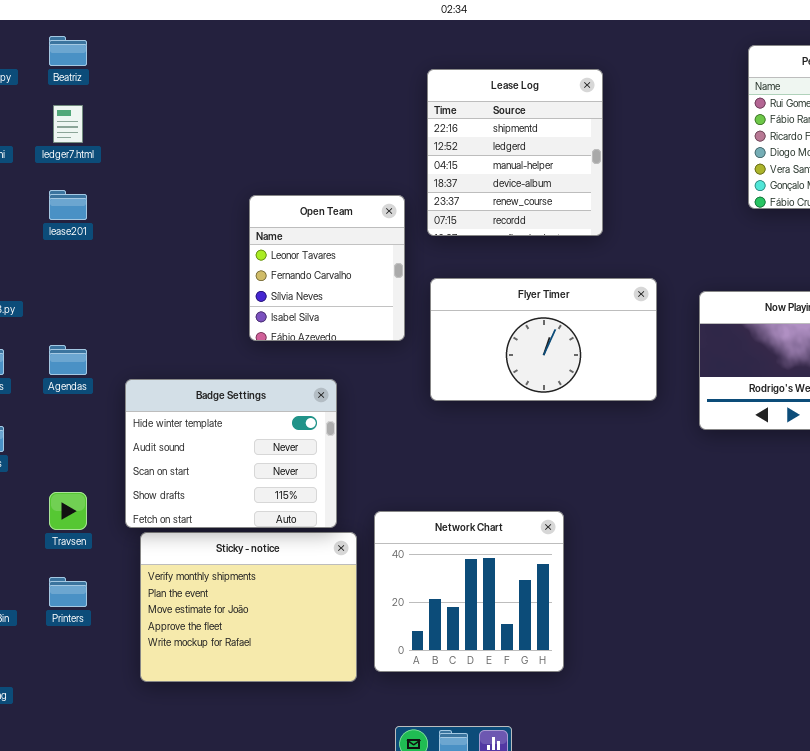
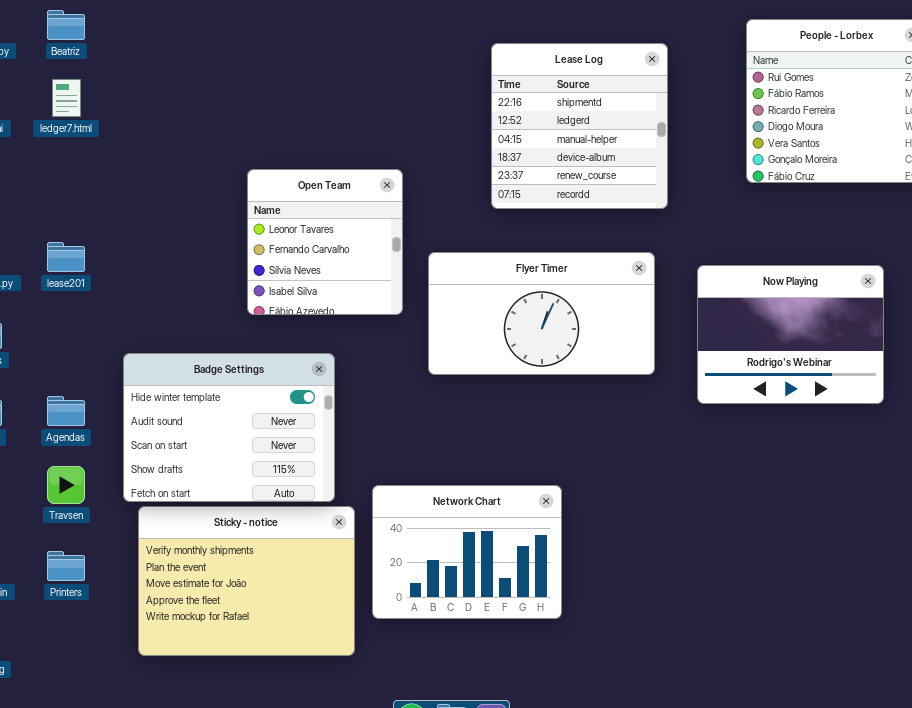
Lease Log: [427,69,603,236] -> [491,43,668,209], moved
lease201: [49,190,87,220] -> [47,242,85,272], moved
Agendas: [49,345,87,375] -> [47,396,85,426], moved
Network Chart: [374,511,564,672] -> [372,485,562,619], resized

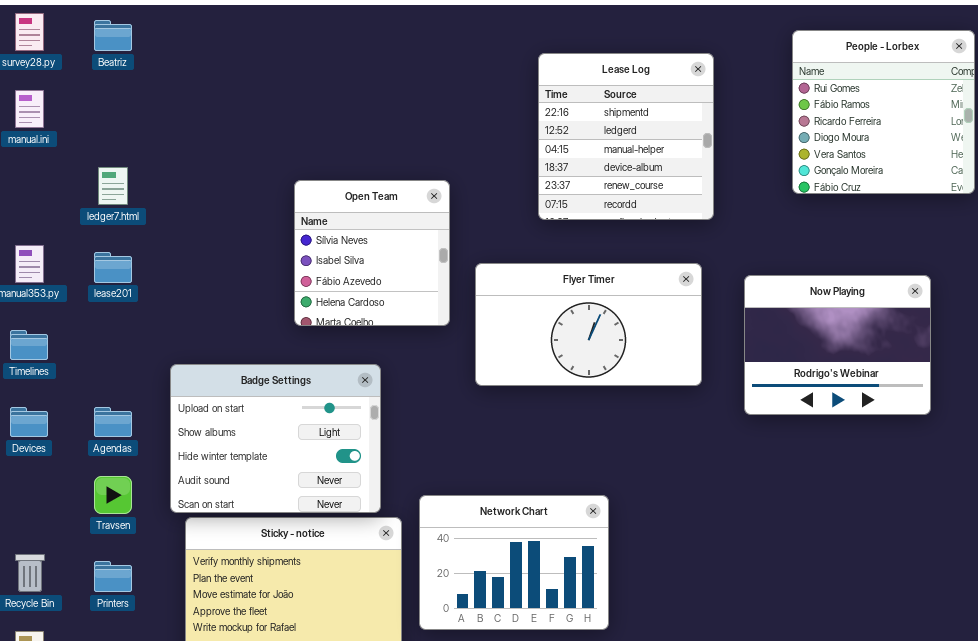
ledger7.html: [52,79,81,117] -> [98,167,128,205], moved
Open Team: [247,169,403,315] -> [294,180,450,326], scrolled down 2 rows
Badge Settings: [123,353,335,502] -> [170,364,381,513], scrolled up 2 rows

